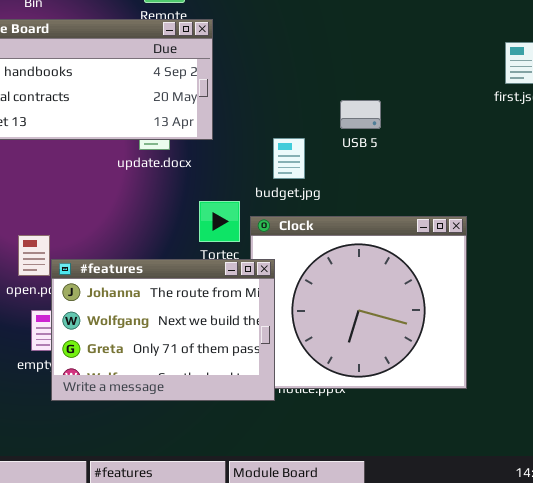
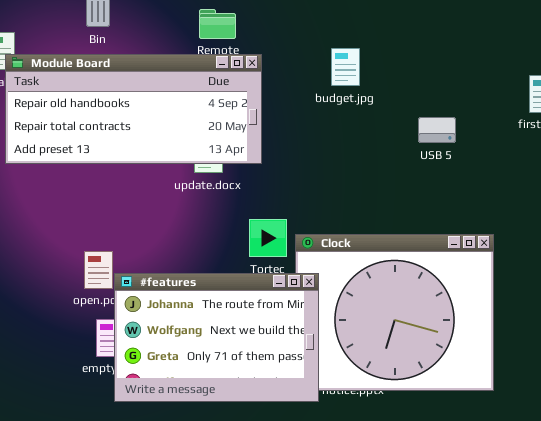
USB 5: [340,100,381,129] -> [418,117,456,143], moved
budget.jpg: [273,138,305,179] -> [331,48,360,86], moved

